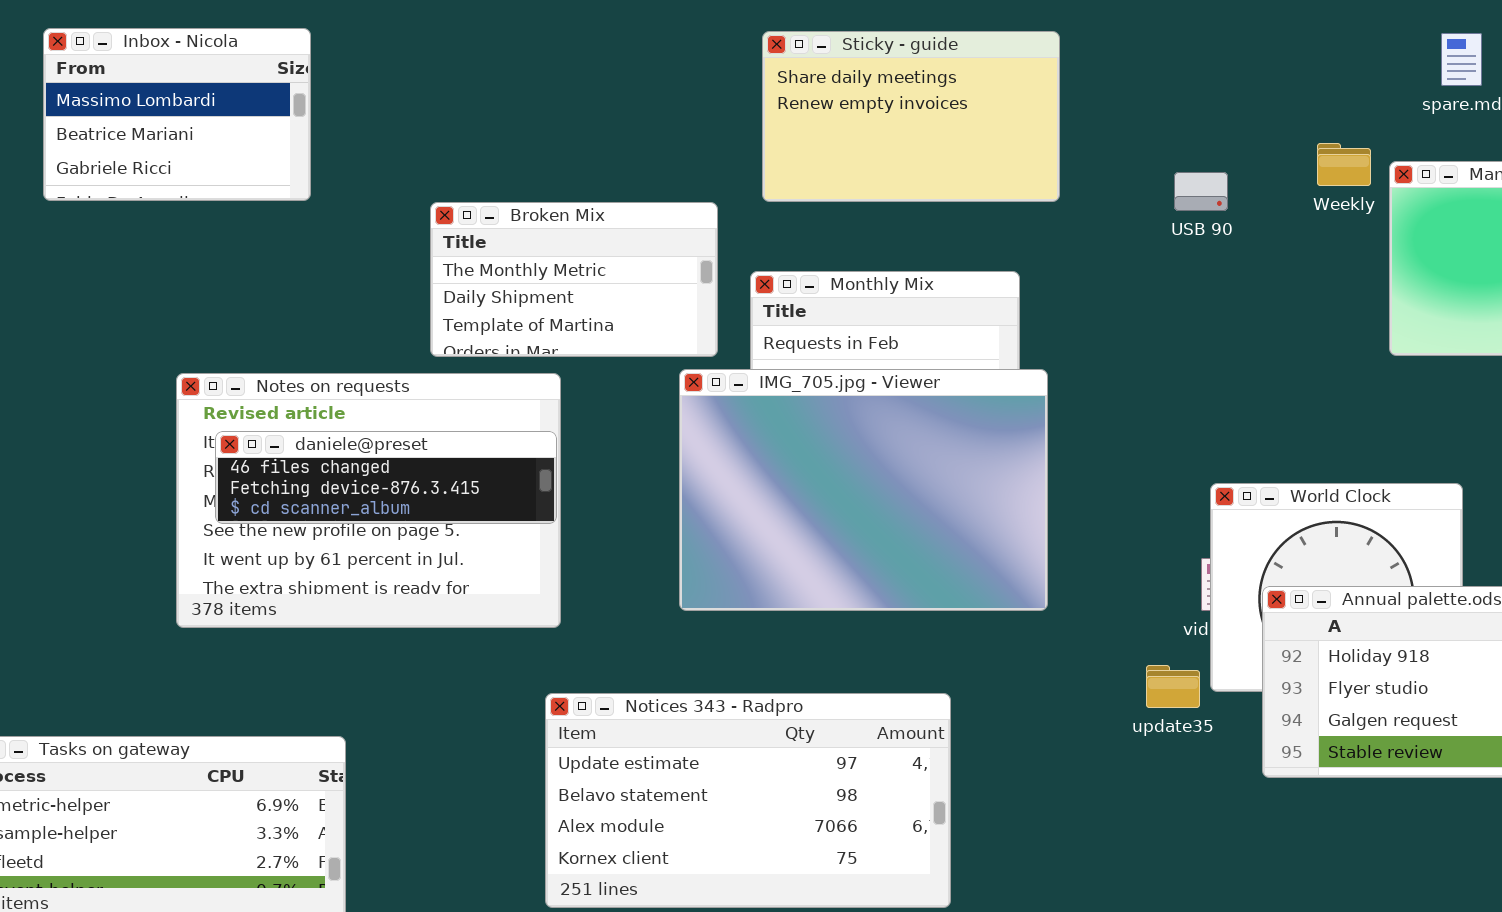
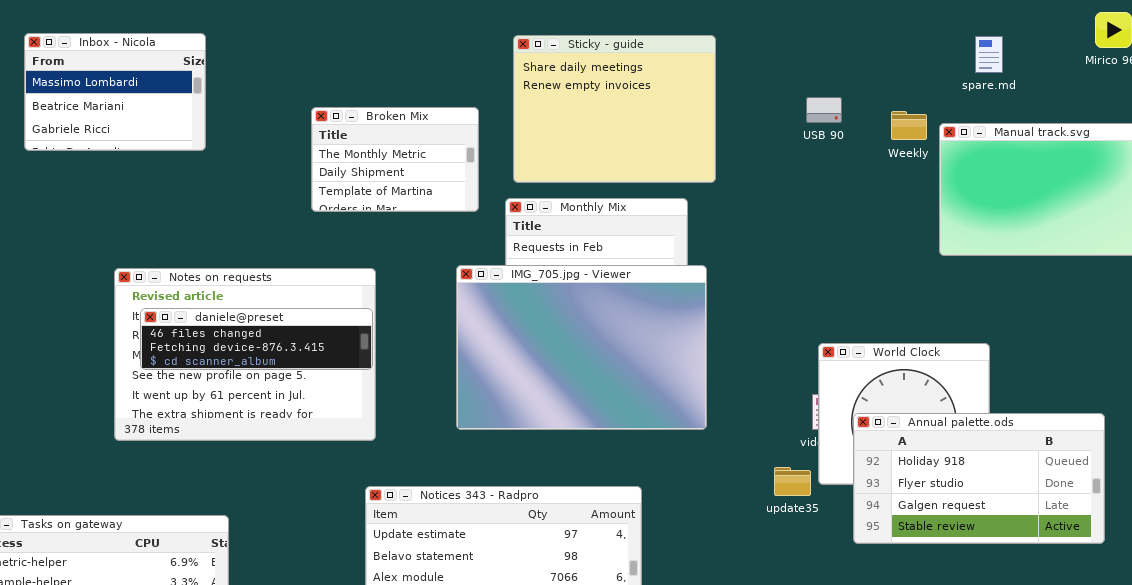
Sticky - guide: [762,31,1060,202] -> [513,35,716,183], resized
USB 90: [1174,172,1228,211] -> [806,97,842,123], moved
Broken Mix: [430,202,718,357] -> [311,107,479,212], moved, resized

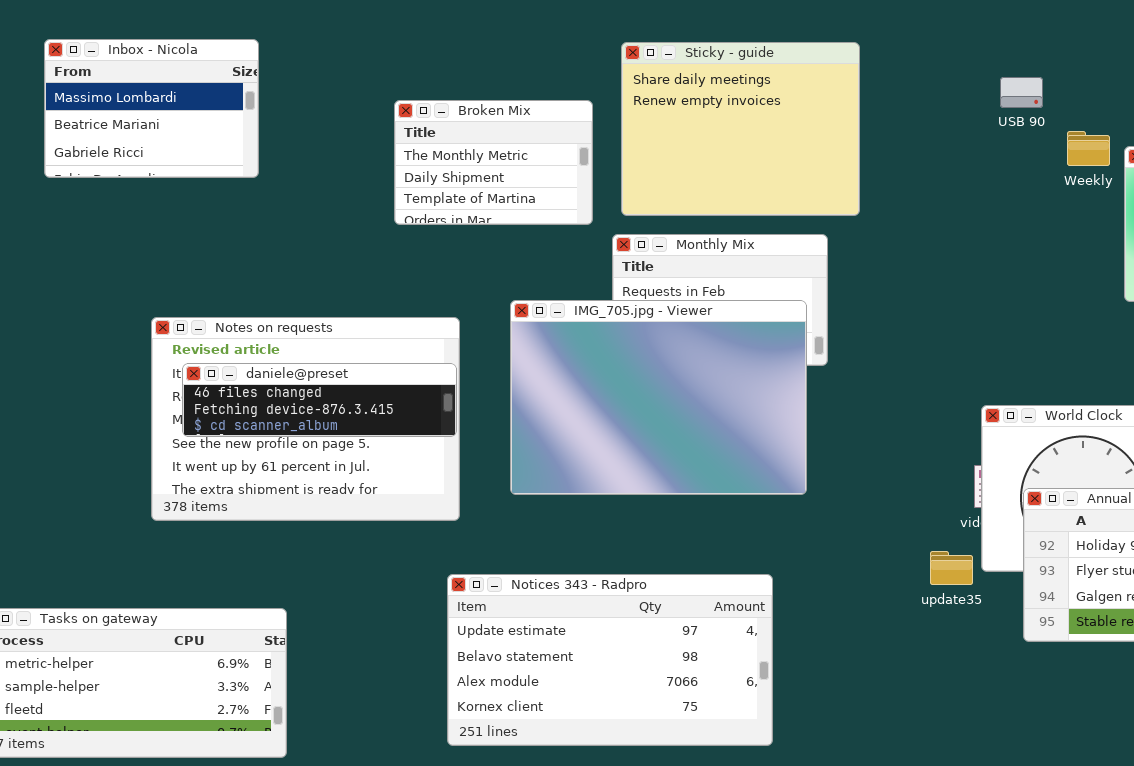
USB 90: [806,97,842,123] -> [1000,77,1043,108], moved
Broken Mix: [311,107,479,212] -> [394,100,593,225], moved
IMG_705.jpg - Viewer: [456,265,707,430] -> [510,300,807,495], moved

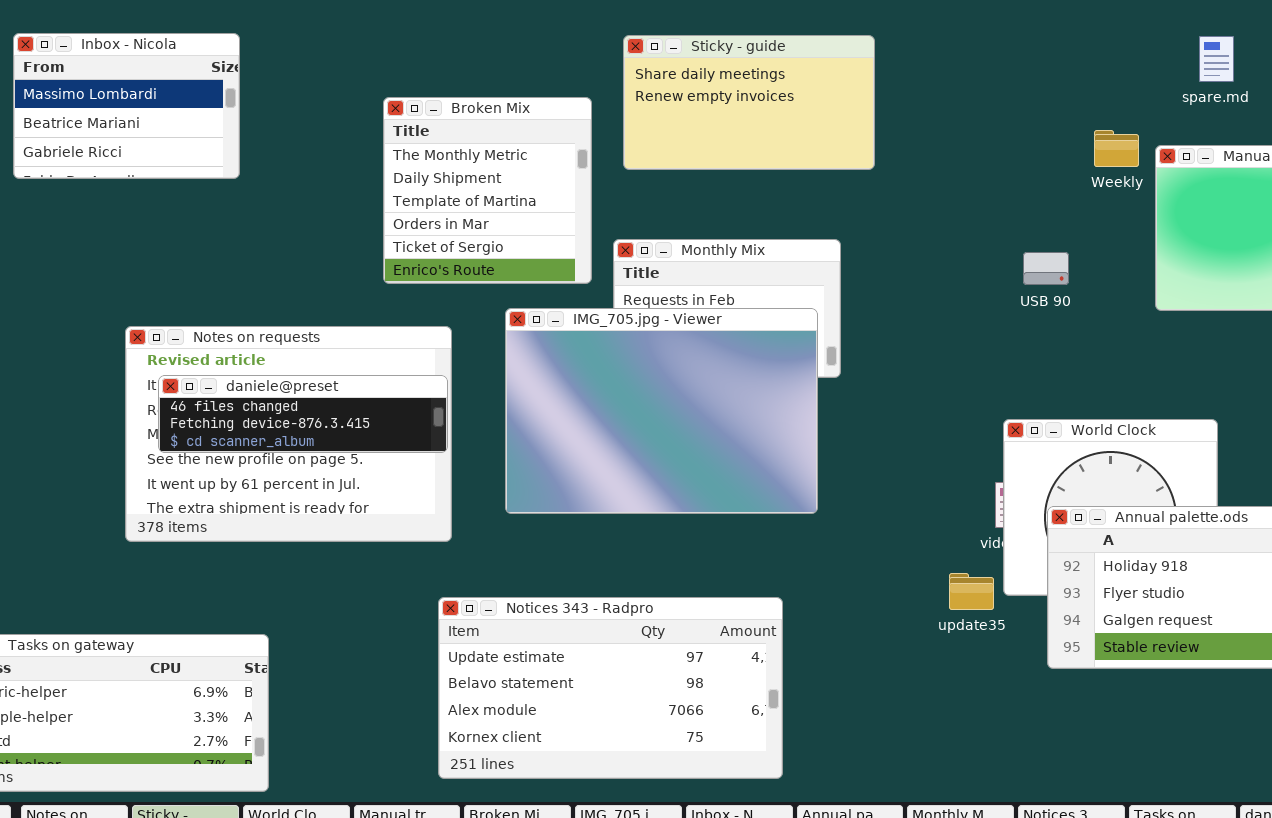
Sticky - guide: [621,42,860,216] -> [623,35,875,170], resized
USB 90: [1000,77,1043,108] -> [1023,252,1069,285], moved
Broken Mix: [394,100,593,225] -> [383,97,592,284], resized

